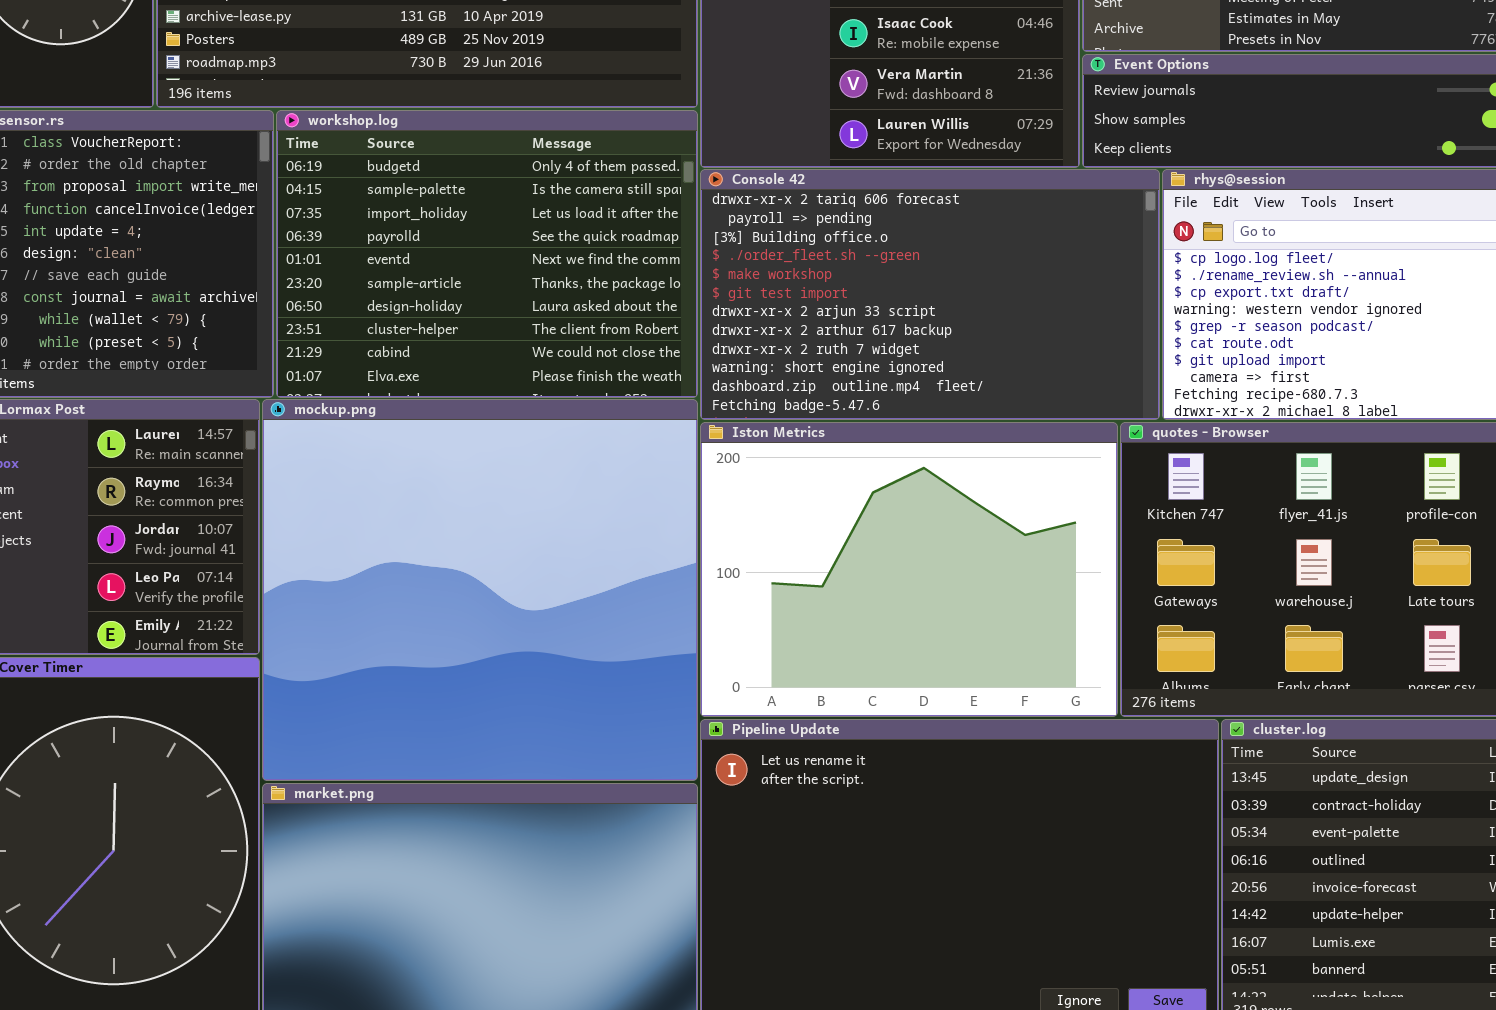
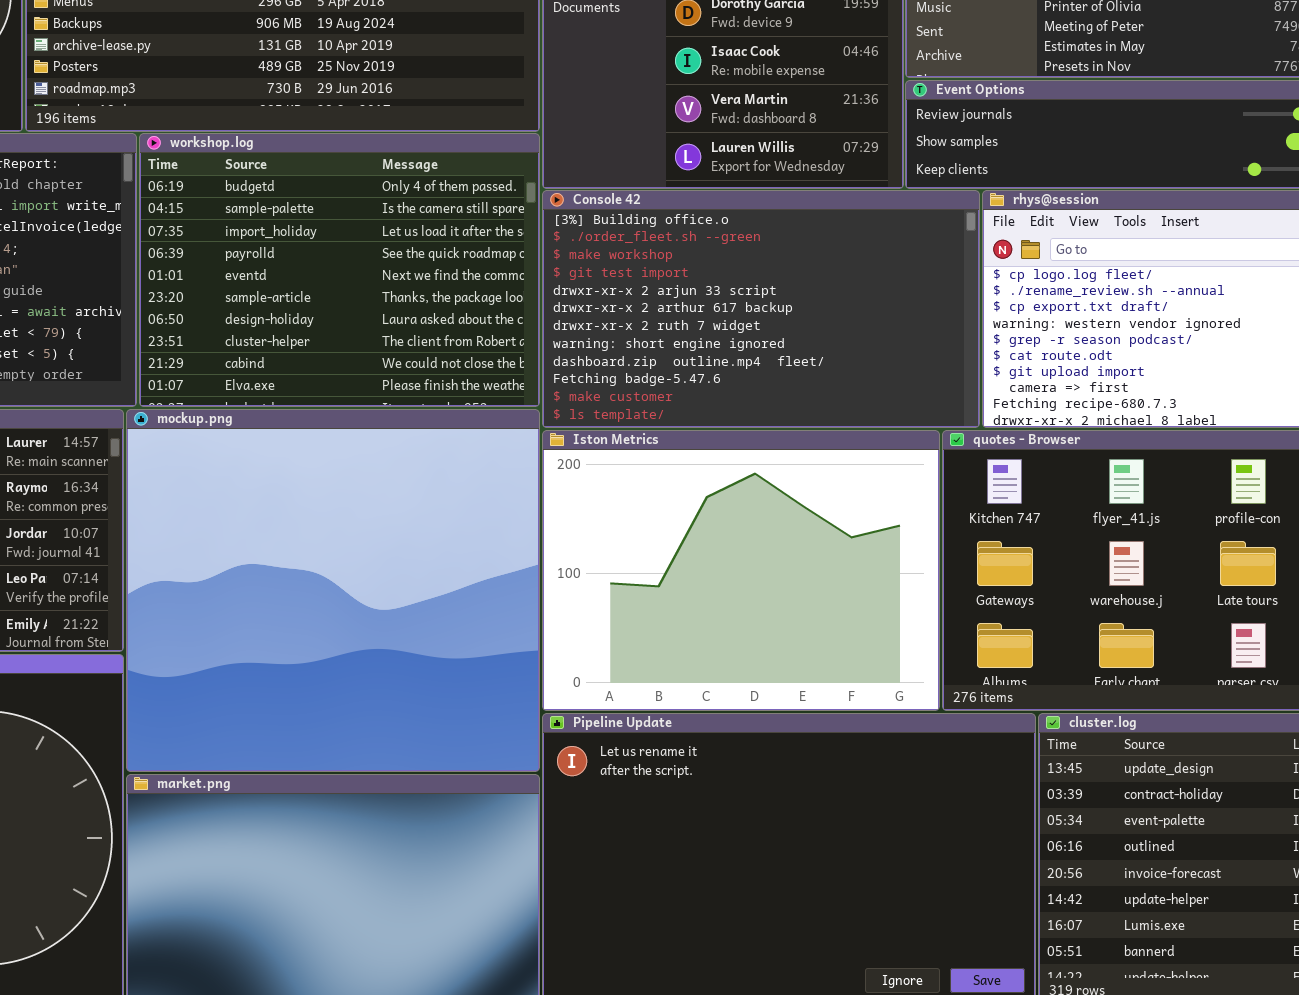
Console 42: [700,169,1160,420] -> [542,190,980,428], scrolled down 2 rows

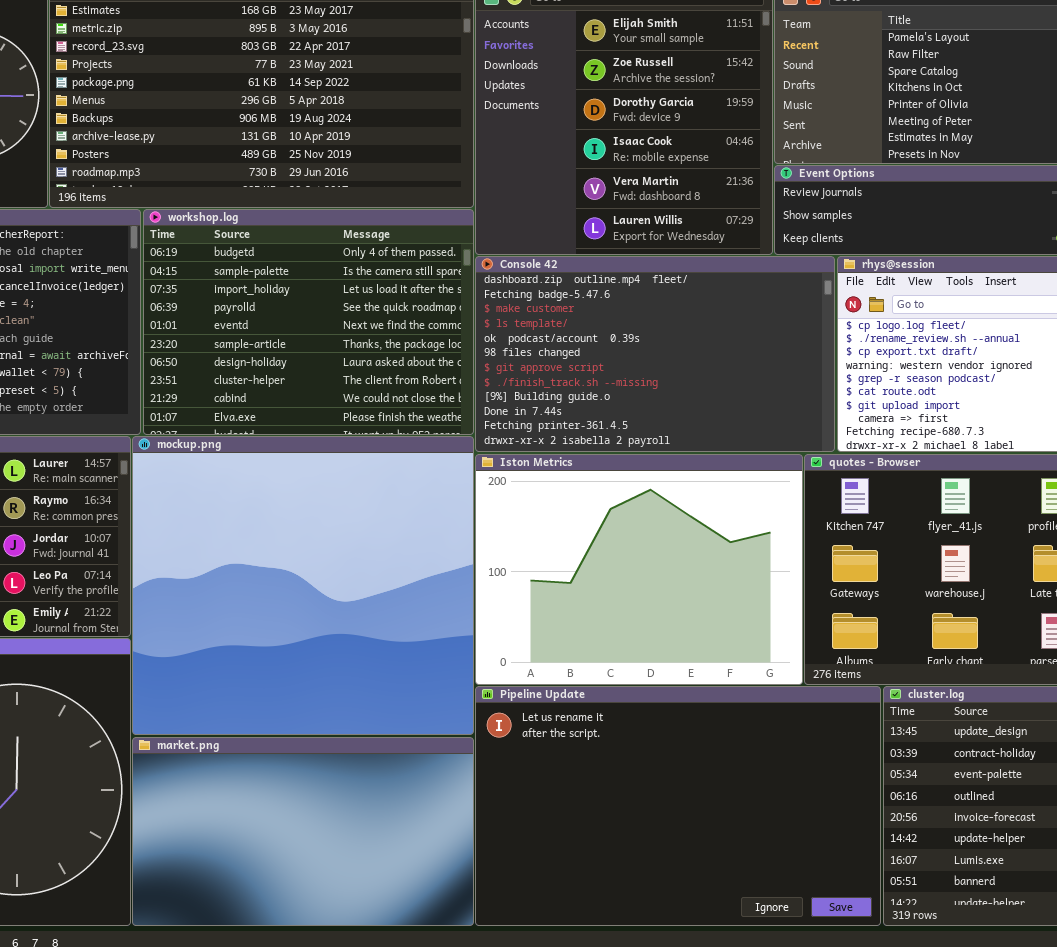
Console 42: [542,190,980,428] -> [475,256,835,452], scrolled down 8 rows

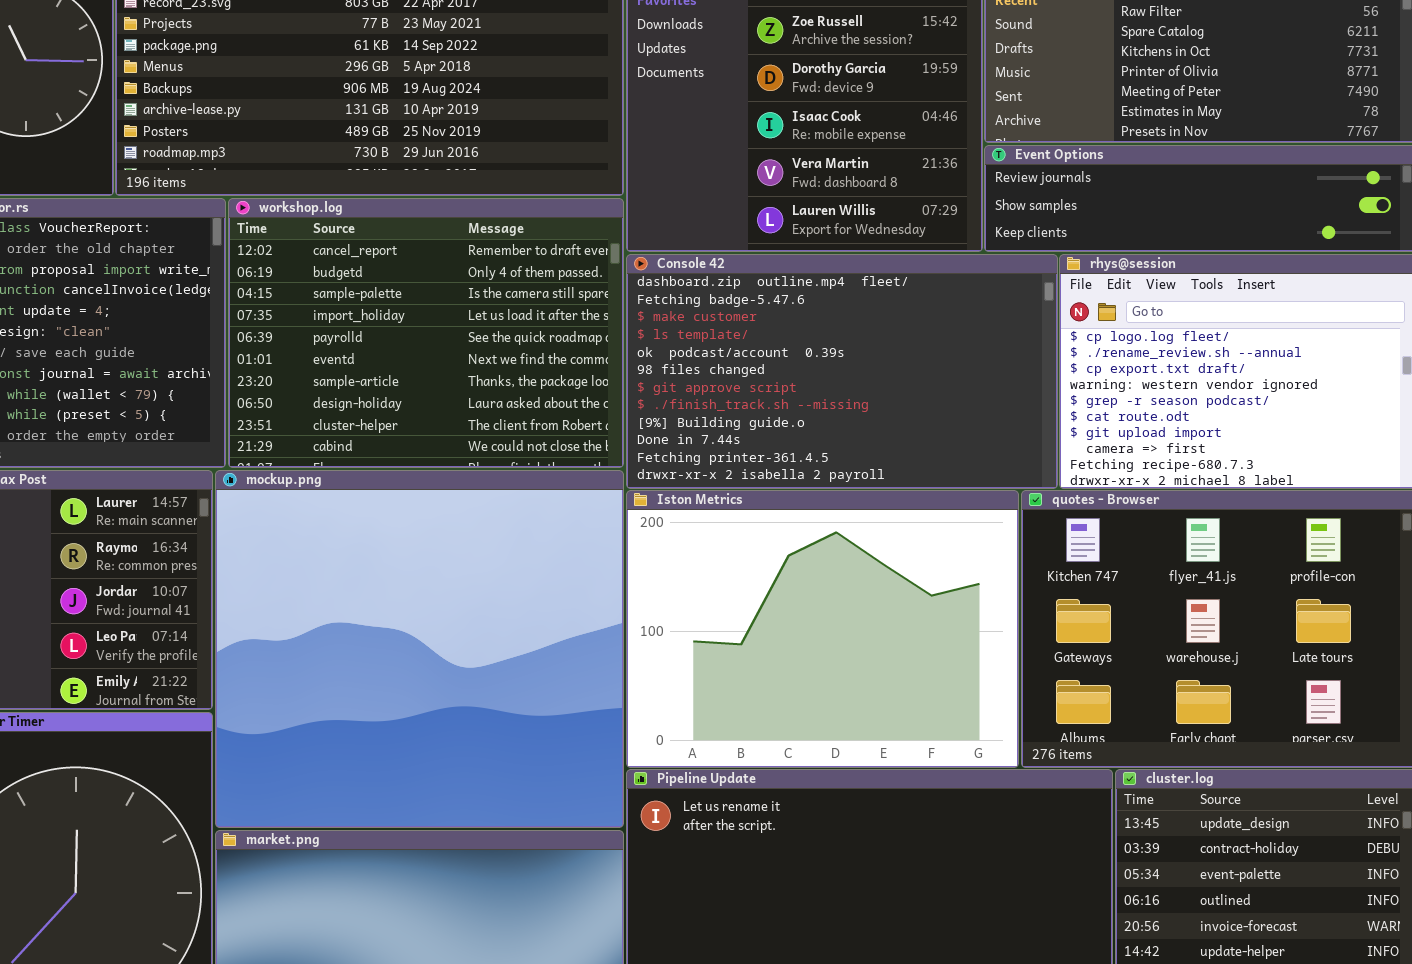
workshop.log: [143,209,474,435] -> [228,198,624,468], scrolled up 1 row

